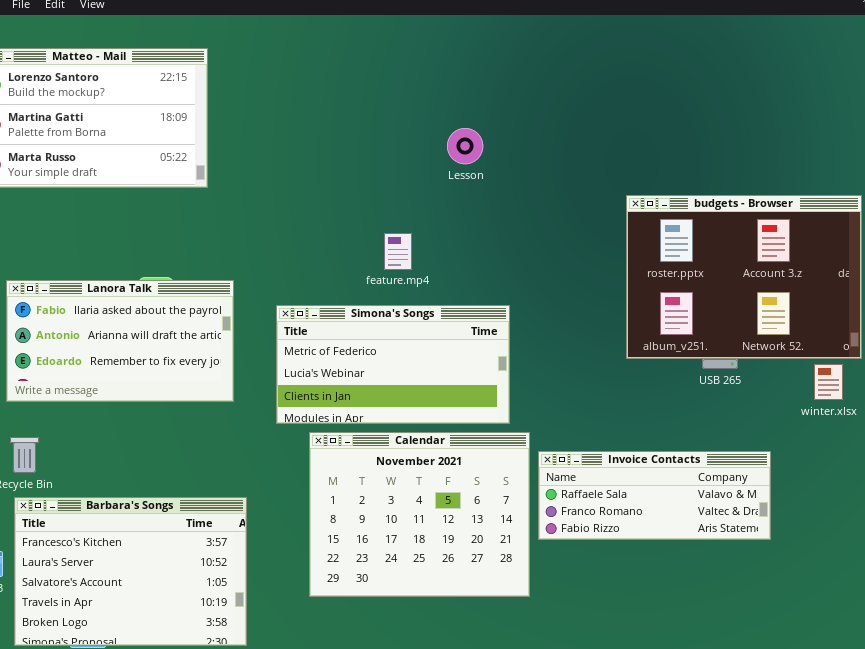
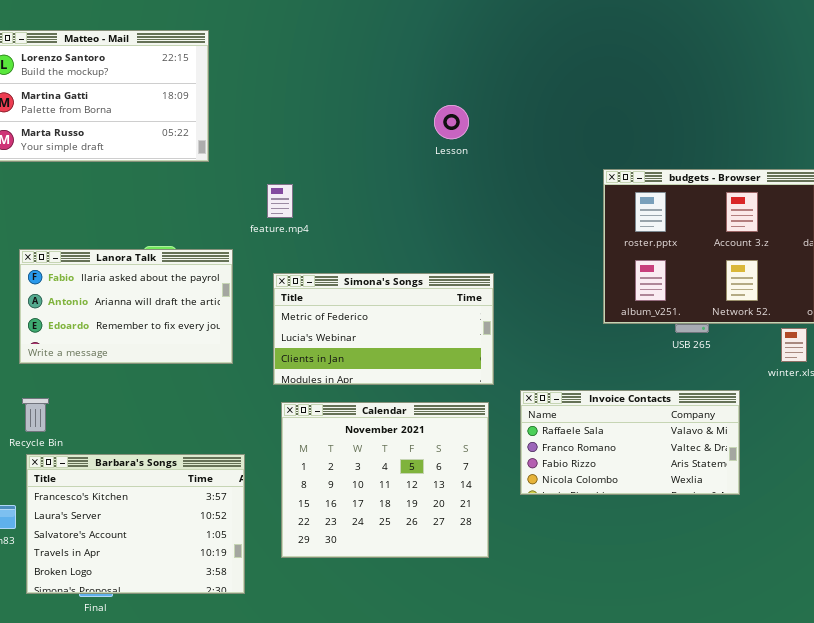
feature.mp4: [384,233,412,270] -> [267,184,293,218], moved
Calendar: [309,432,530,597] -> [281,402,489,558], moved
Invoice Contacts: [538,451,771,540] -> [520,390,740,495], resized

